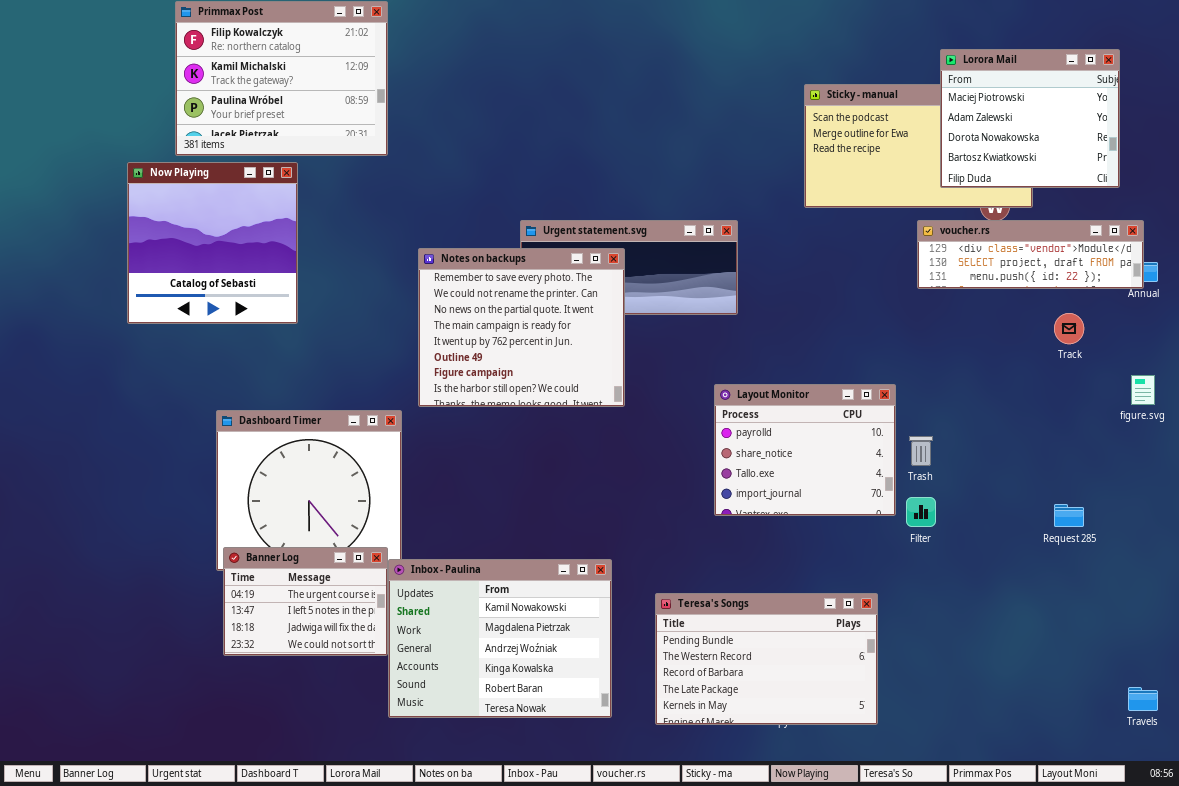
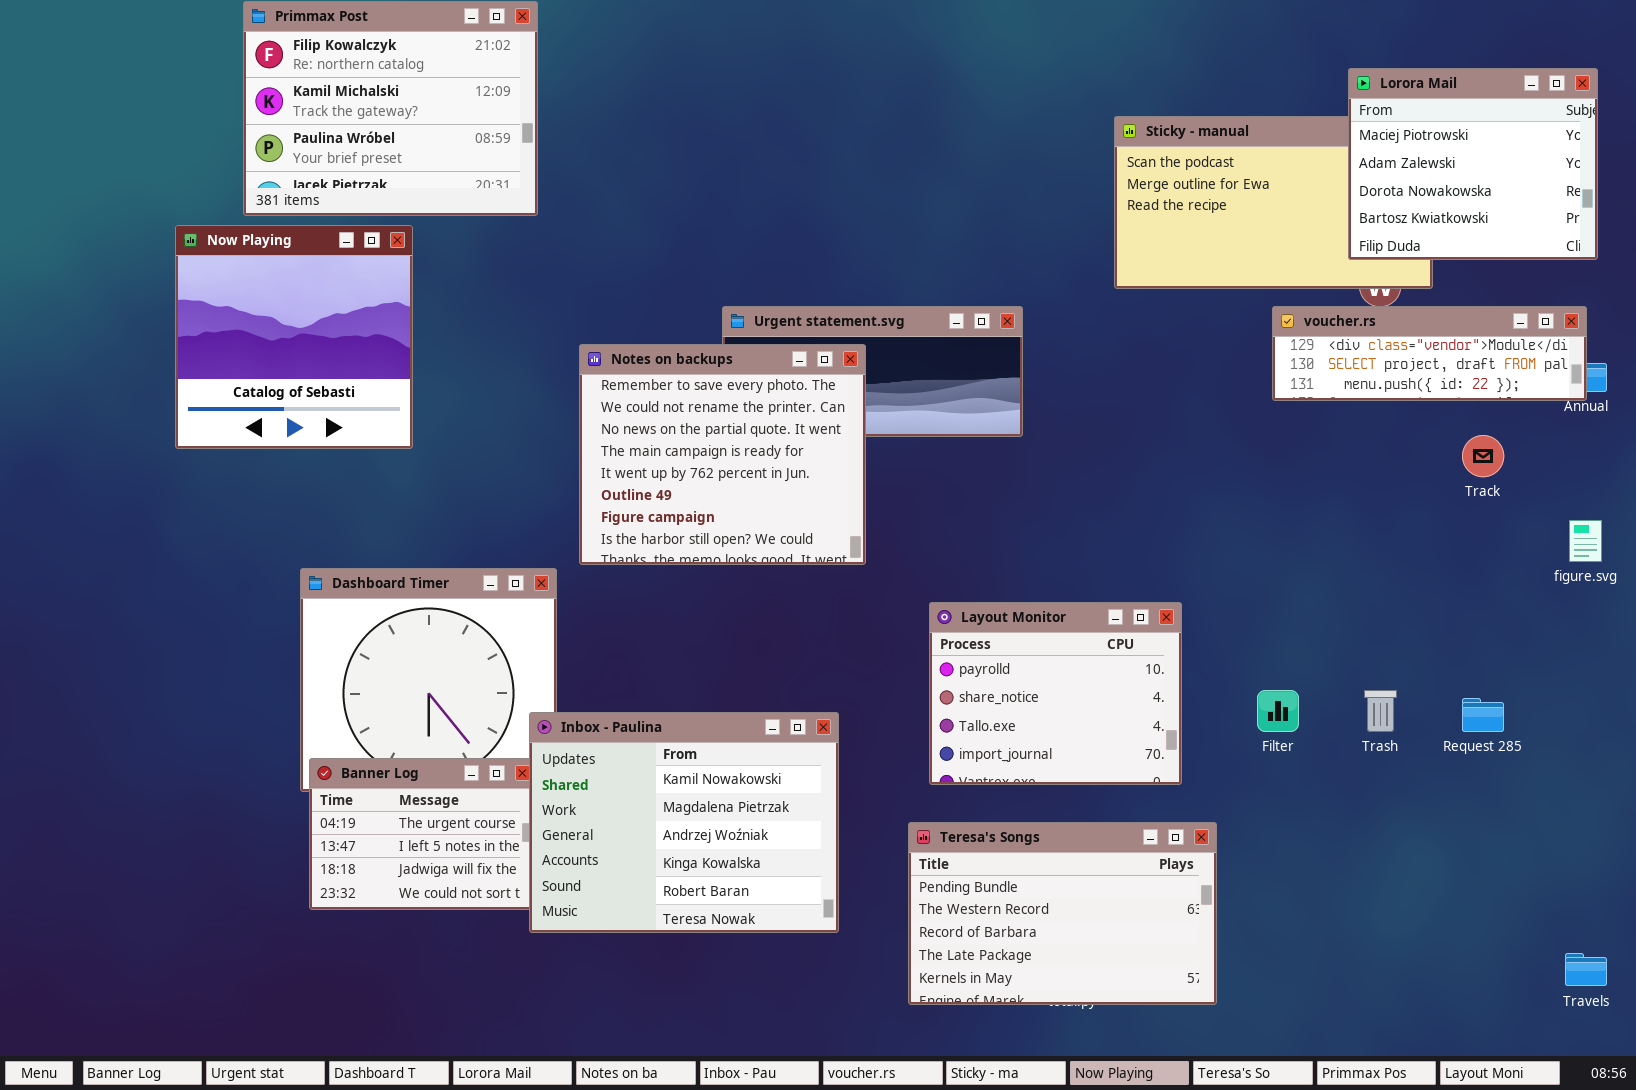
Lorora Mail: [940,49,1120,188] -> [1348,68,1598,260], moved
Layout Monitor: [714,384,896,516] -> [929,602,1182,785], moved
Trash: [909,436,933,466] -> [1364,690,1397,732], moved
Inbox - Paulina: [388,559,612,718] -> [529,712,839,933], moved

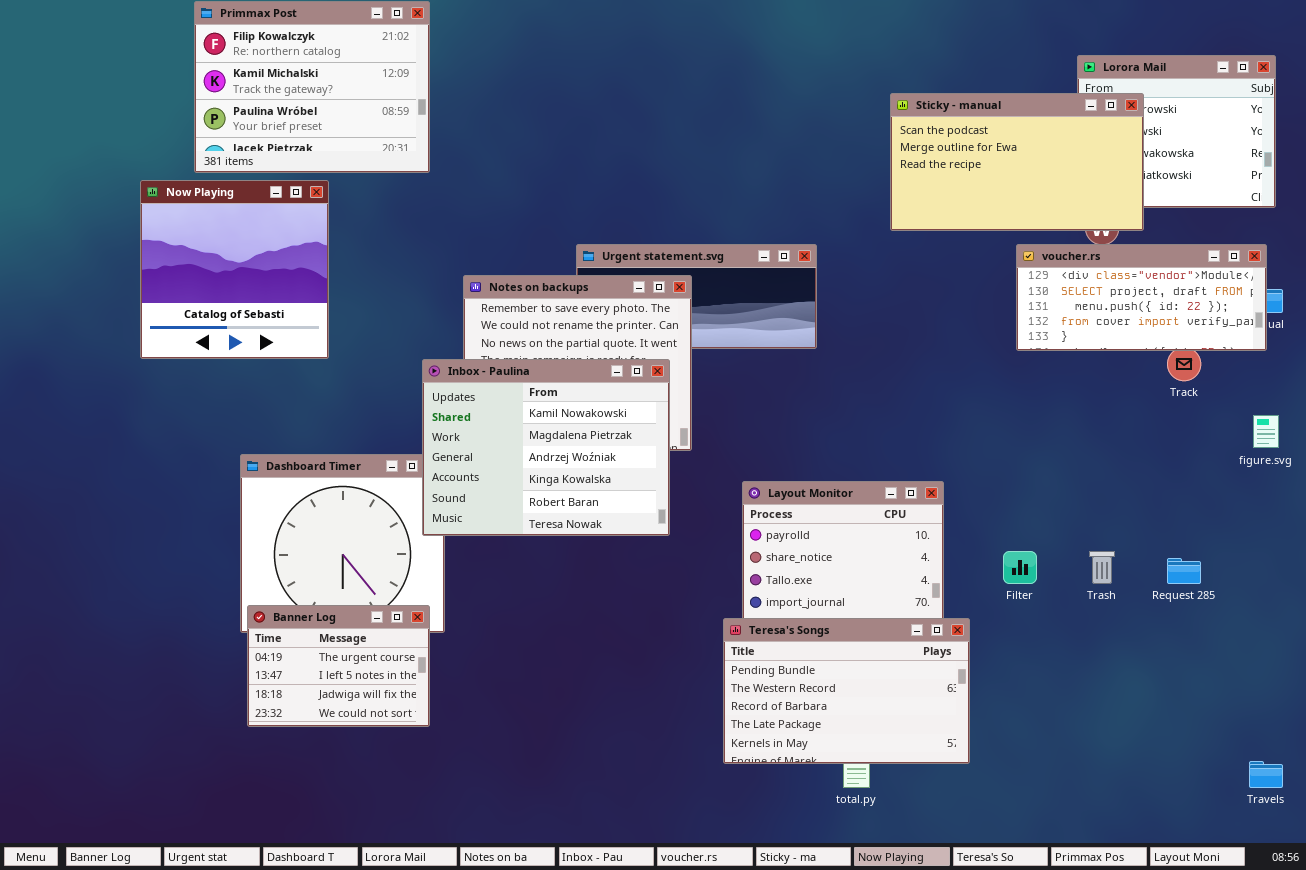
Sticky - manual: [1114,116,1433,289] -> [890,93,1144,231], raised
voucher.rs: [1272,306,1587,401] -> [1016,244,1267,351], resized
Inbox - Paulina: [529,712,839,933] -> [422,359,670,536], moved
Teresa's Songs: [908,822,1217,1005] -> [723,618,970,764], moved

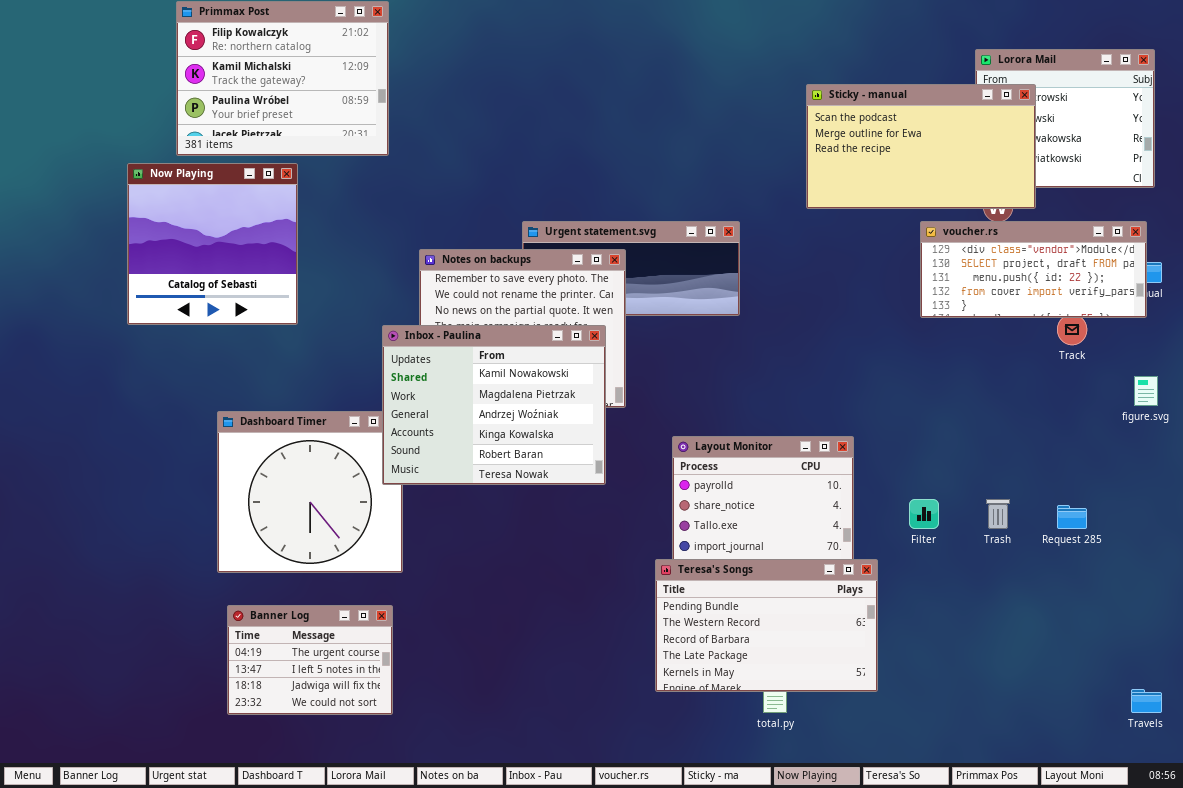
Banner Log: [247,605,430,727] -> [227,605,393,715], moved

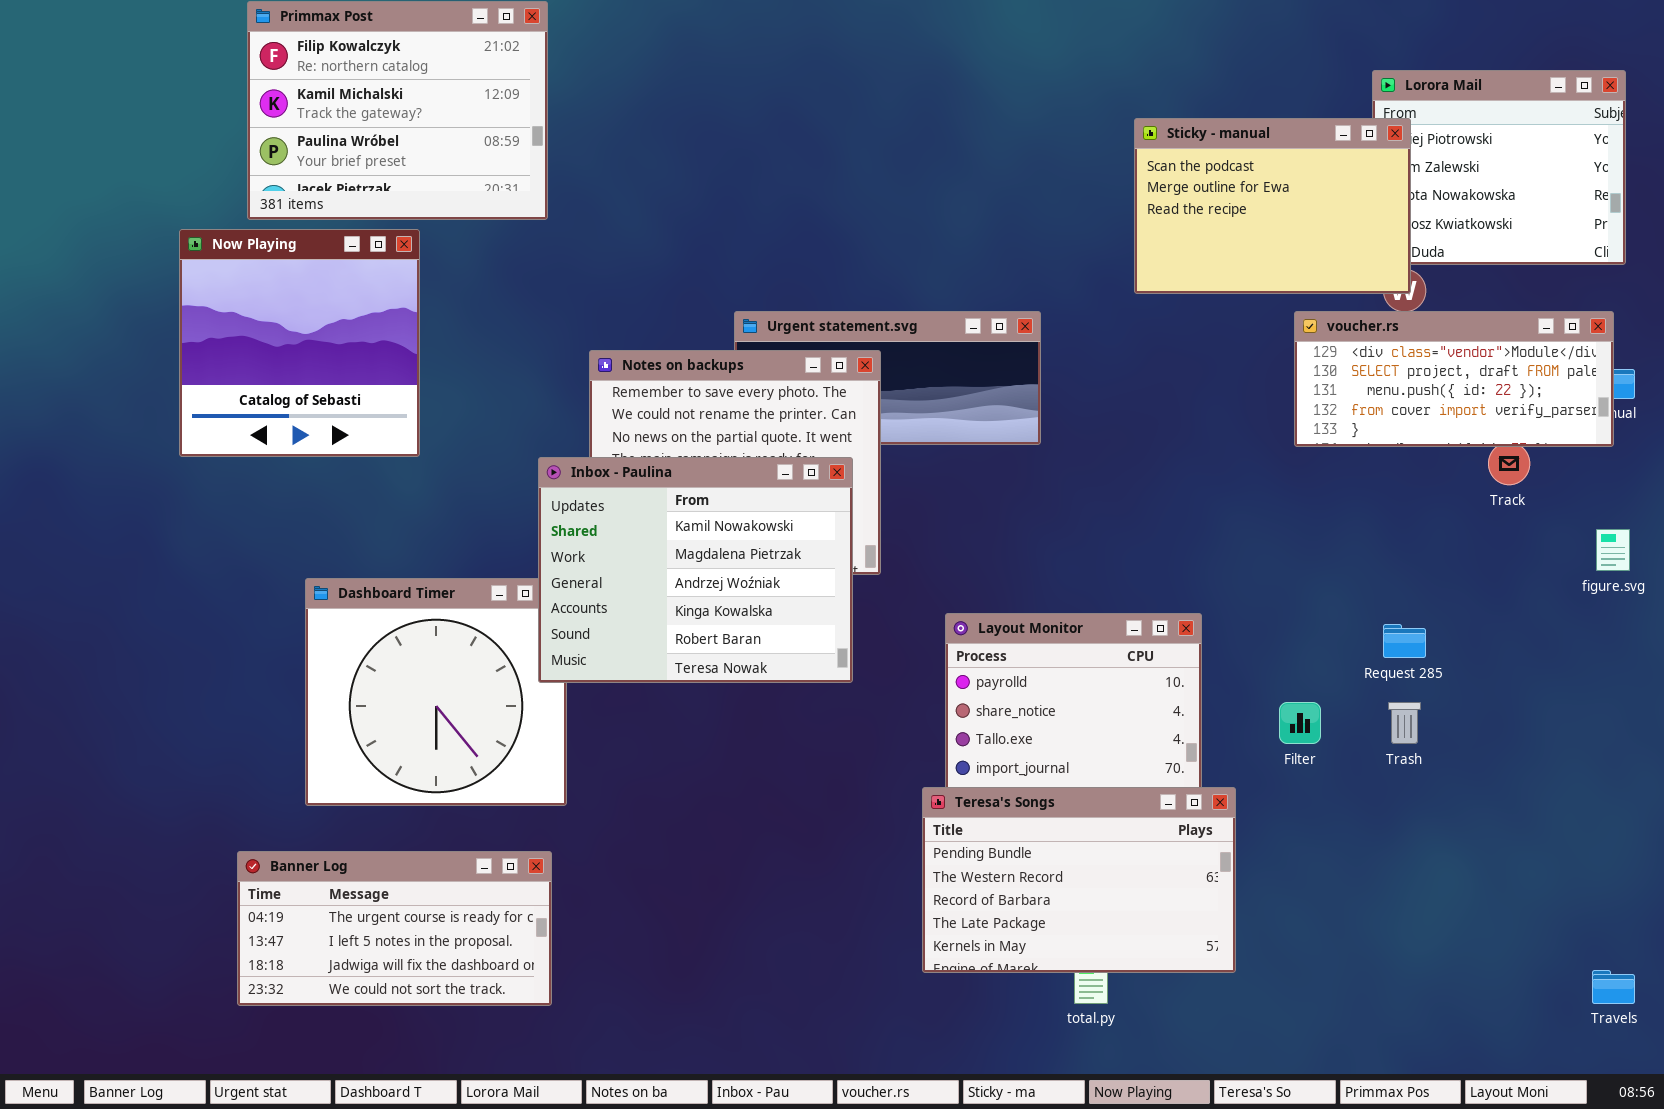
Sticky - manual: [806,84,1036,209] -> [1134,118,1411,294], resized
Request 285: [1057,505,1087,529] -> [1383,624,1426,658], moved
Banner Log: [227,605,393,715] -> [237,851,552,1006], resized

